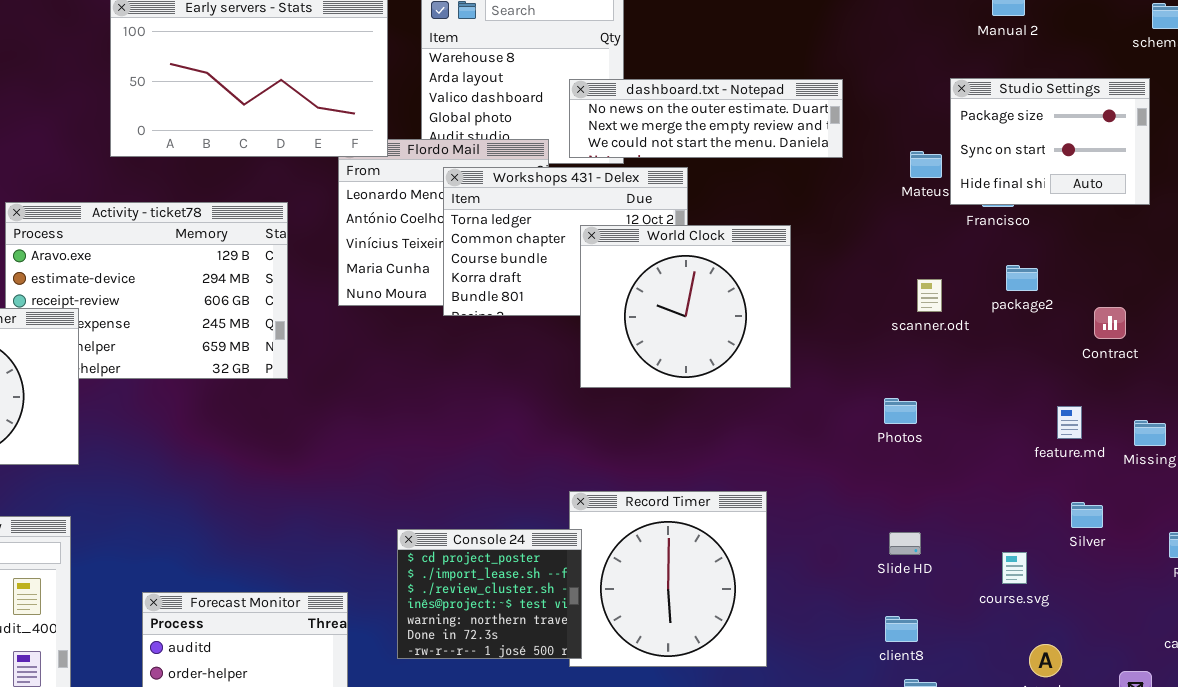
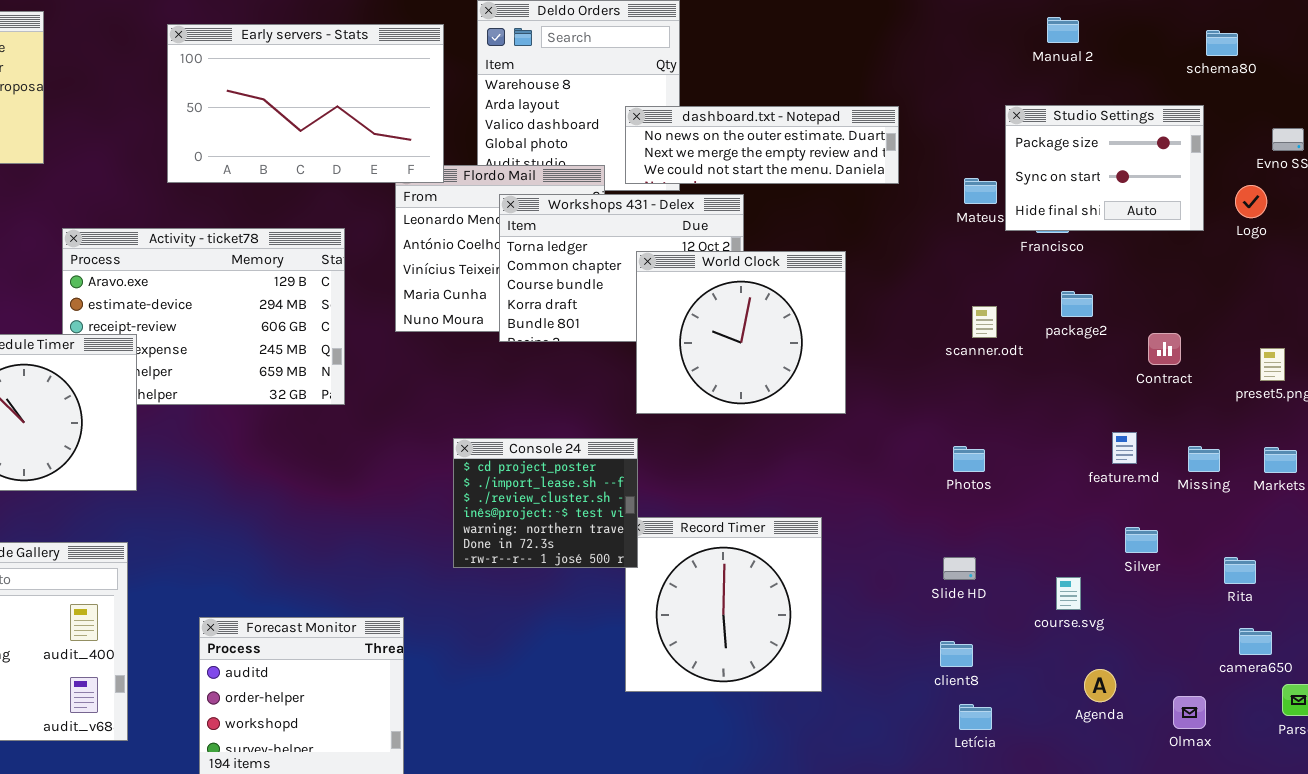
Photos: [884,398,917,424] -> [953,446,985,472], moved
Console 24: [397,529,582,659] -> [453,438,638,568], moved

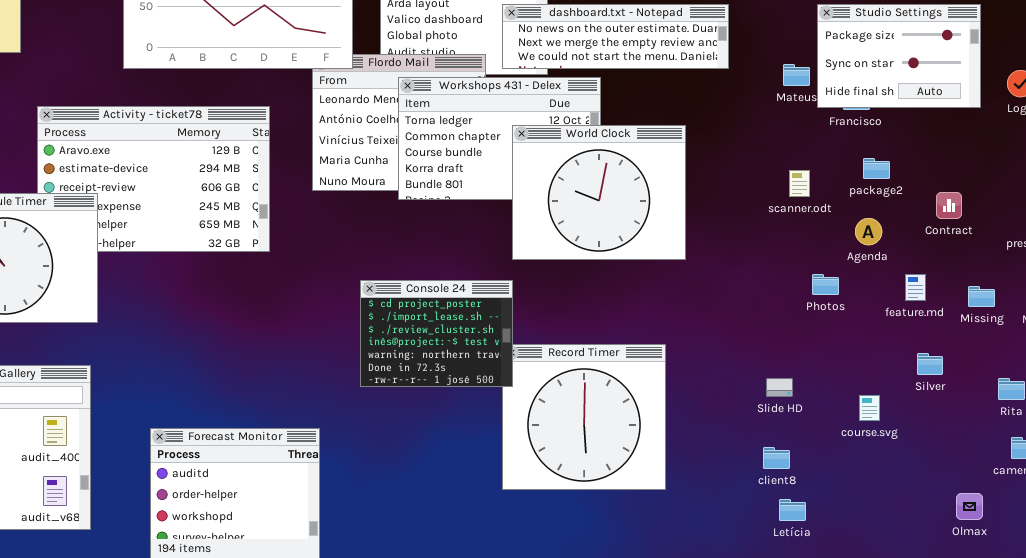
Photos: [953,446,985,472] -> [812,274,839,295], moved
Agenda: [1084,669,1116,702] -> [855,218,882,245], moved

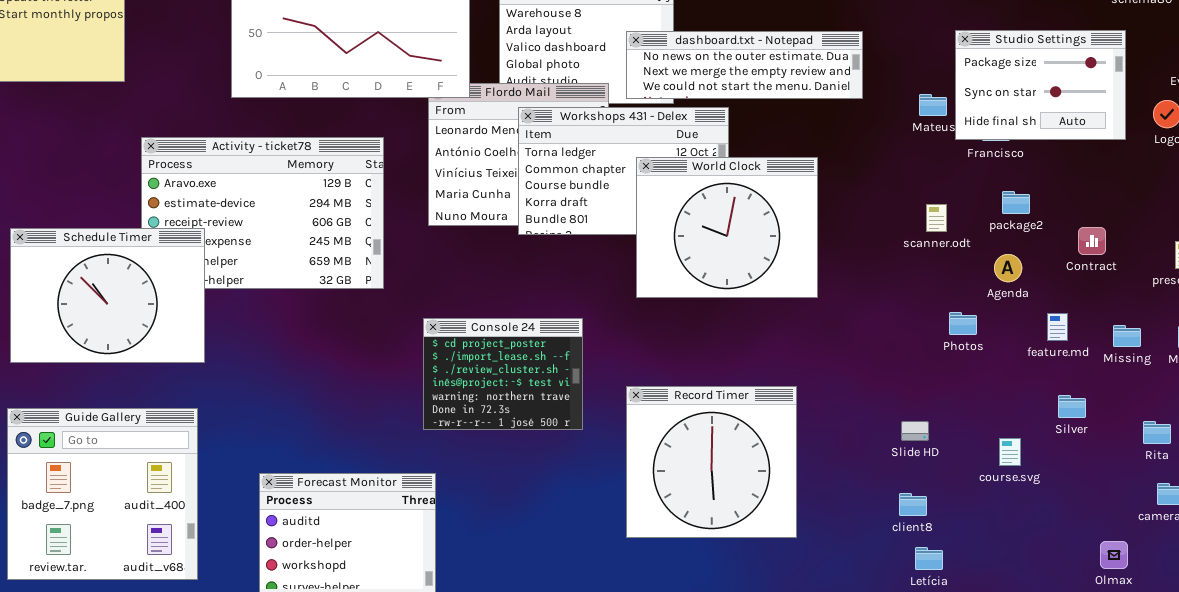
Console 24: [360,280,513,387] -> [423,318,583,430], moved

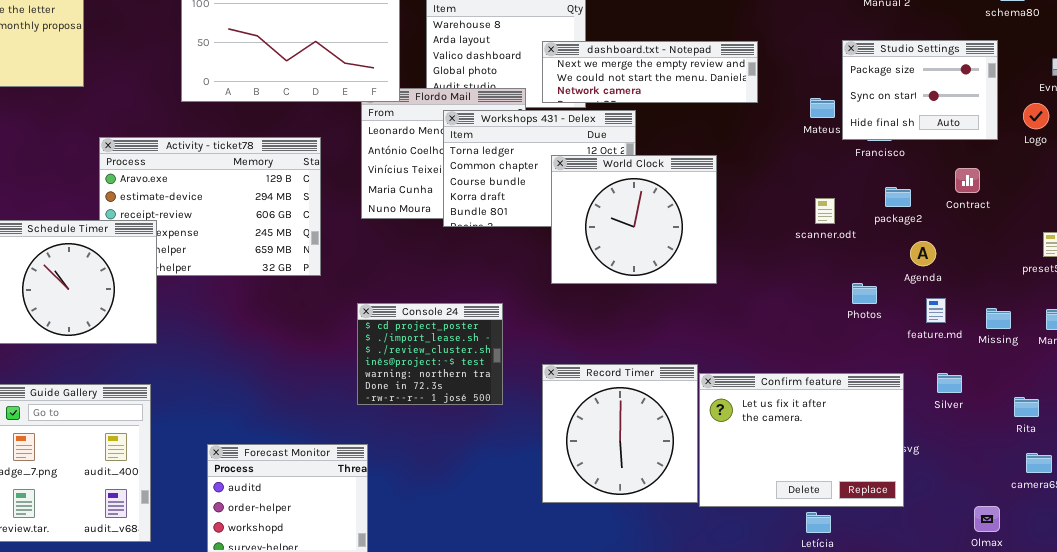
dashboard.txt - Notepad: [626,31,863,99] -> [542,41,758,103], scrolled down 1 row
Contract: [1078,227,1106,255] -> [955,168,980,193], moved
Agenda: [994,254,1022,282] -> [910,241,936,266], moved
Photos: [949,312,977,335] -> [852,283,877,304], moved
Confirm feature: none -> [699,373,904,507], opened

